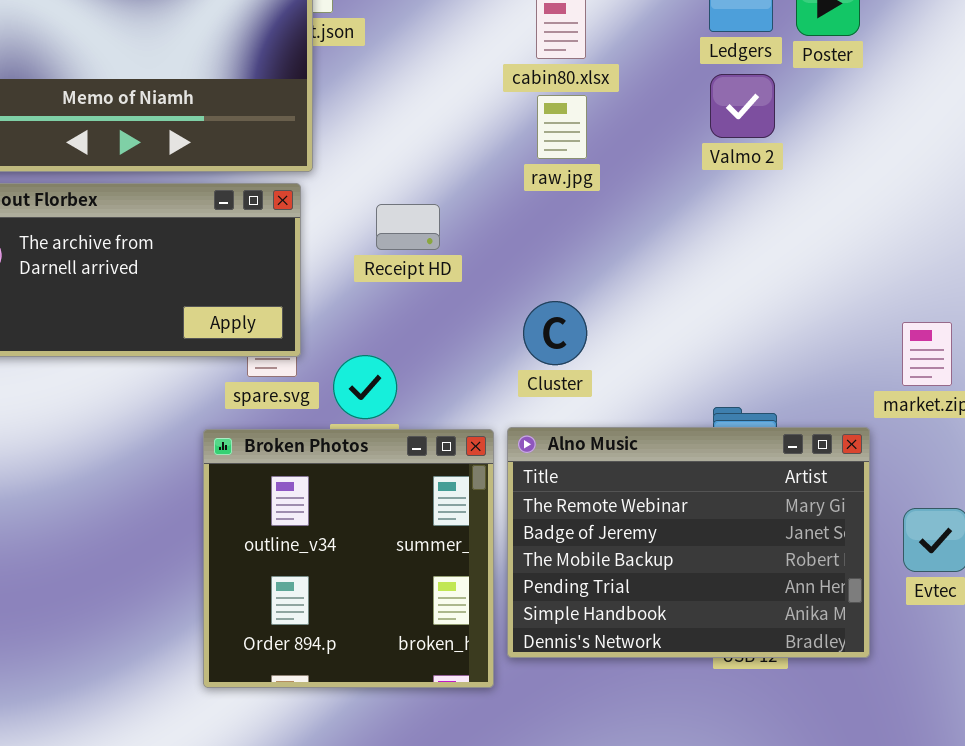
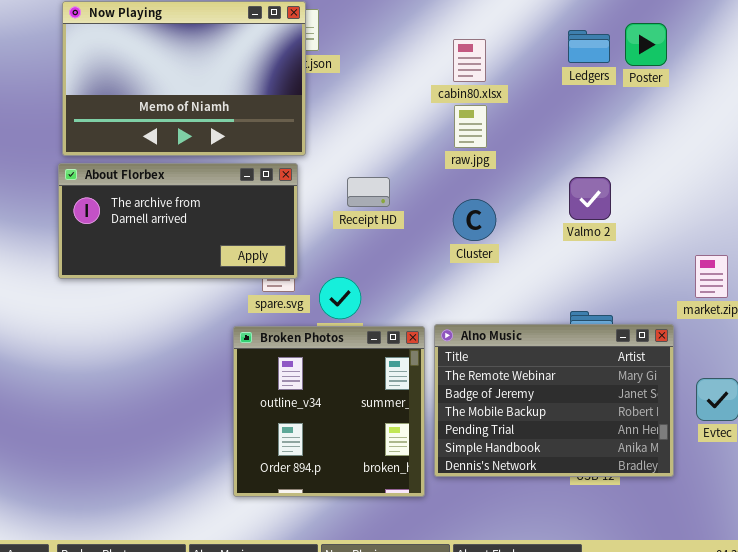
Valmo 2: [710,74,775,138] -> [569,177,611,220], moved
Cluster: [523,301,587,365] -> [453,199,496,241], moved

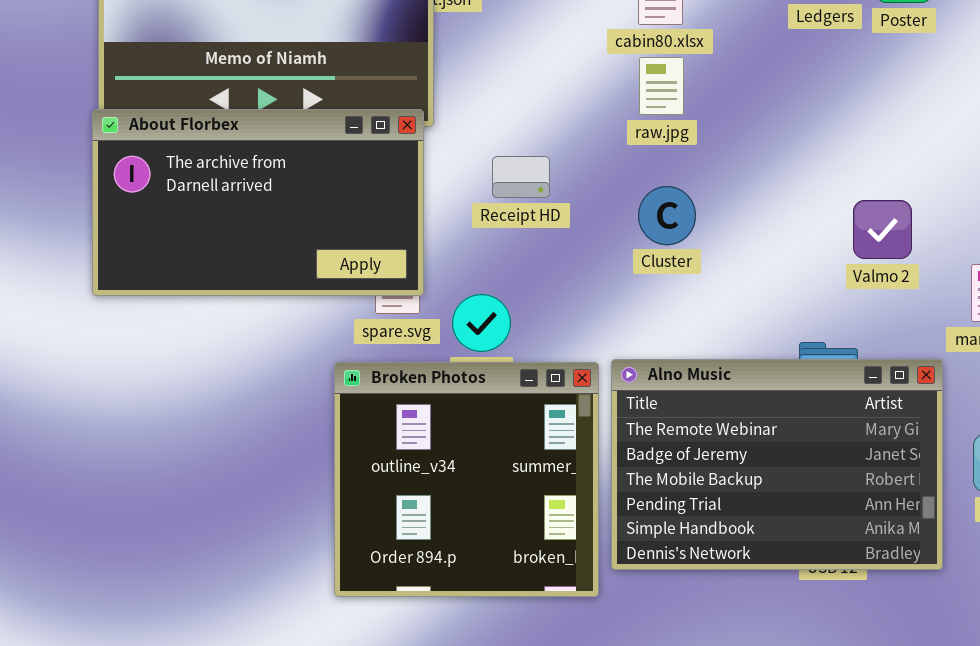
About Florbex: [58,163,298,279] -> [92,109,424,296], resized
Valmo 2: [569,177,611,220] -> [853,200,912,259], moved

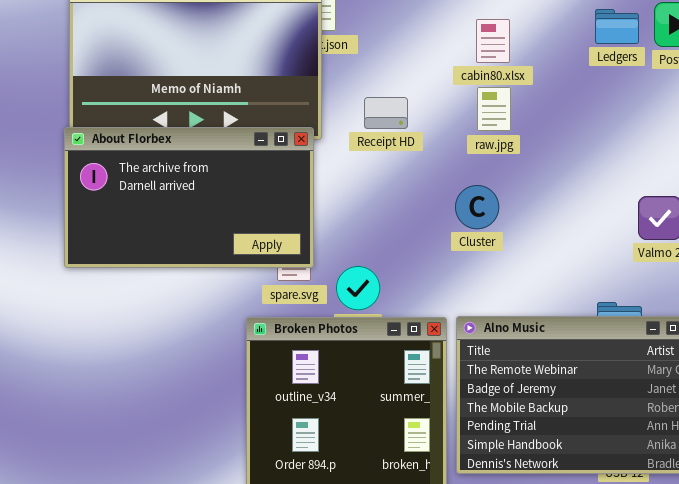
Receipt HD: [492,156,550,198] -> [364,97,408,129], moved
Cluster: [638,186,696,245] -> [455,185,499,229], moved

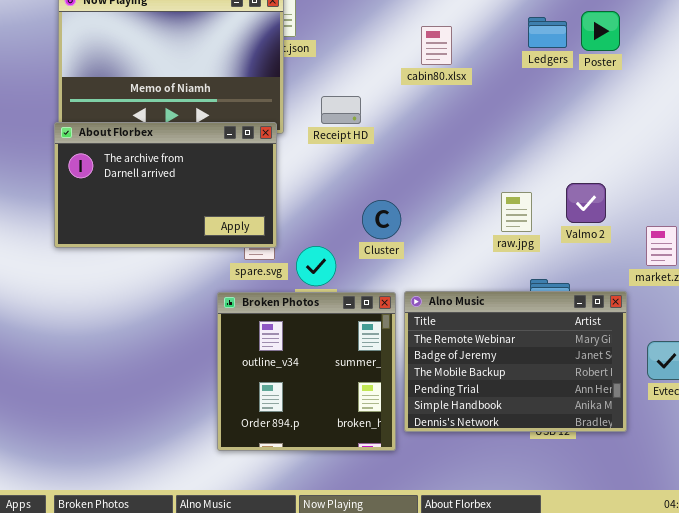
raw.jpg: [477,87,511,131] -> [501,192,532,232], moved
Cluster: [455,185,499,229] -> [362,200,401,239], moved

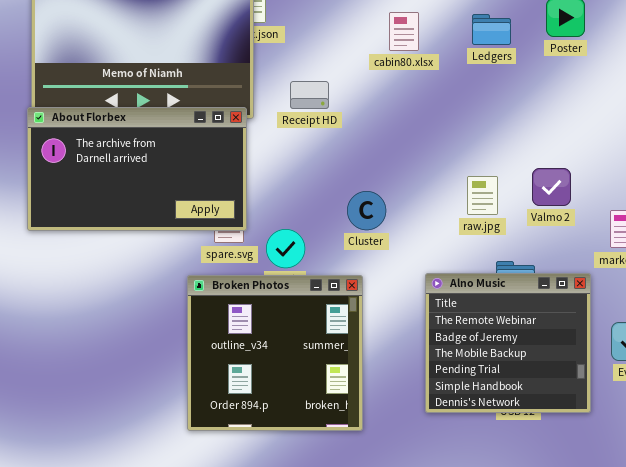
Ledgers: [528,17,567,48] -> [472,14,511,45], moved
Cluster: [362,200,401,239] -> [347,191,386,230], moved
Alno Music: [404,291,627,432] -> [425,273,591,413], resized

